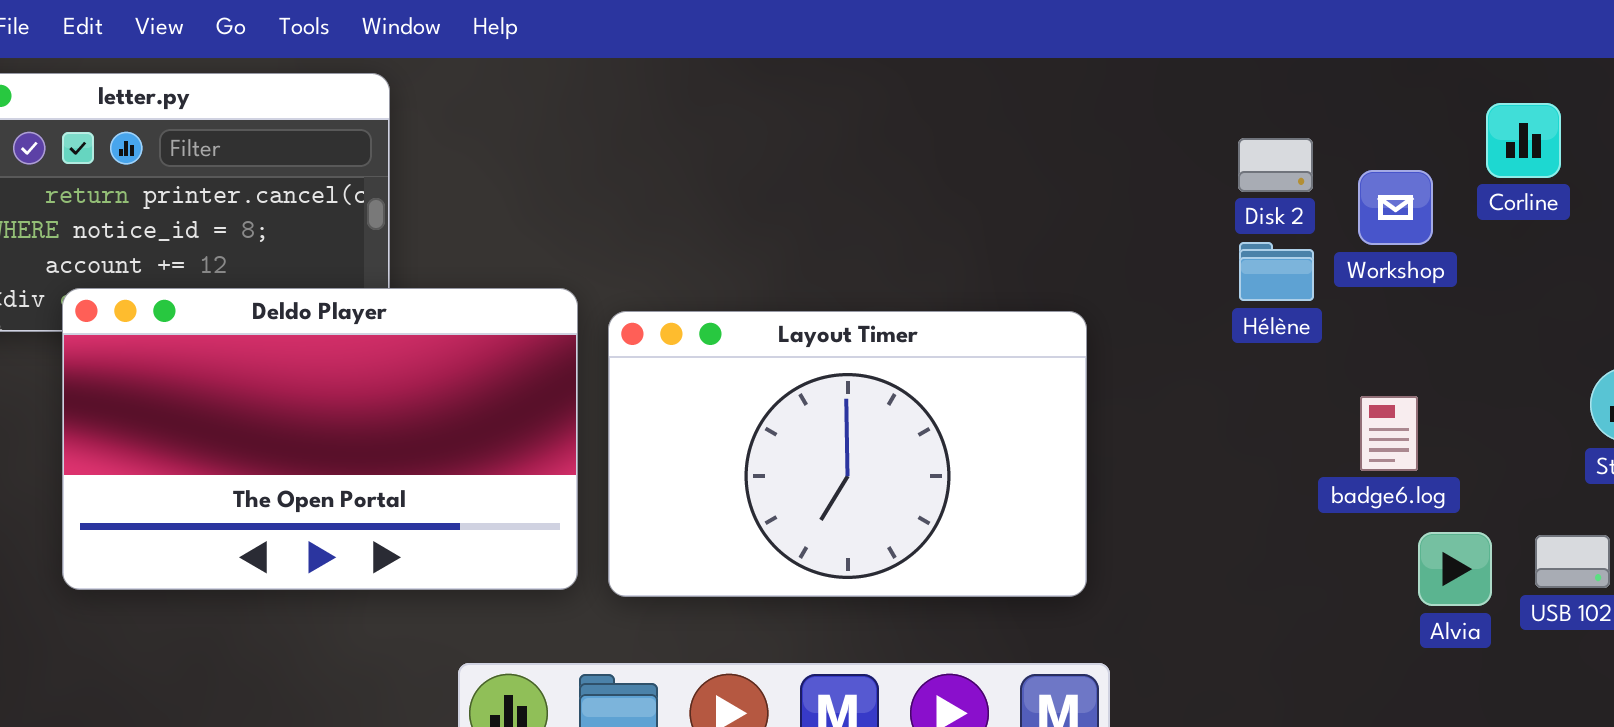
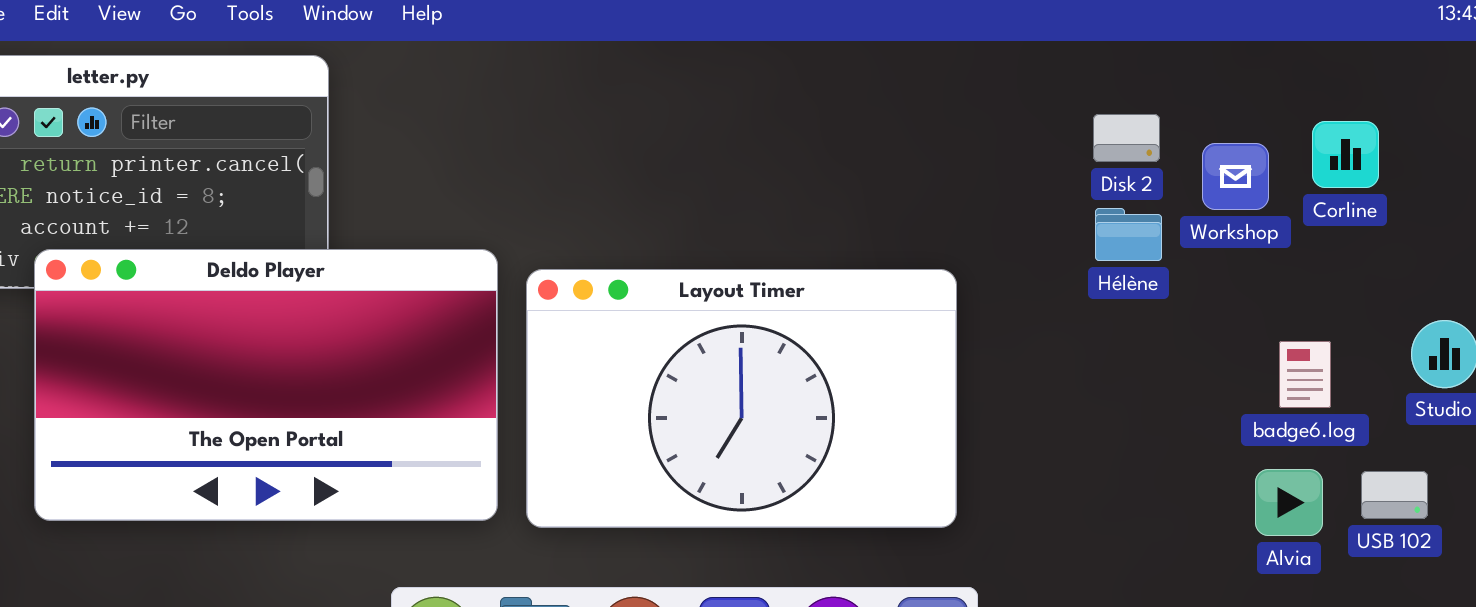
Corline: [1486,103,1561,178] -> [1312,121,1379,188], moved
badge6.log: [1360,396,1418,471] -> [1279,341,1331,408], moved

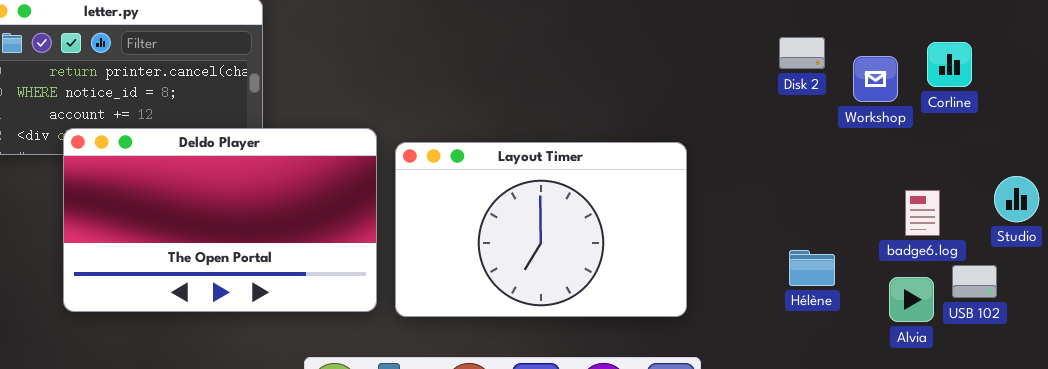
Hélène: [1095,208,1162,261] -> [789,250,835,286], moved
USB 102: [1361,471,1428,519] -> [952,265,997,298], moved

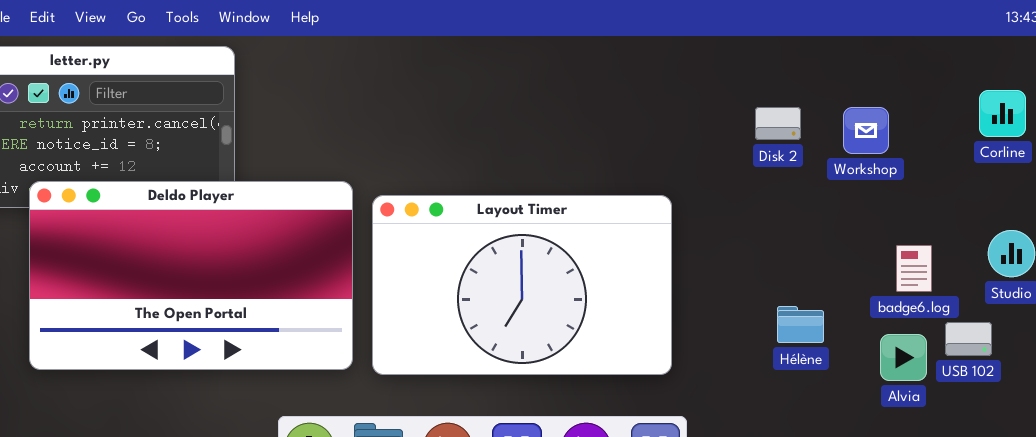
Disk 2: [779,37,825,69] -> [755,107,801,140], moved
Corline: [927,42,972,87] -> [979,90,1026,137], moved

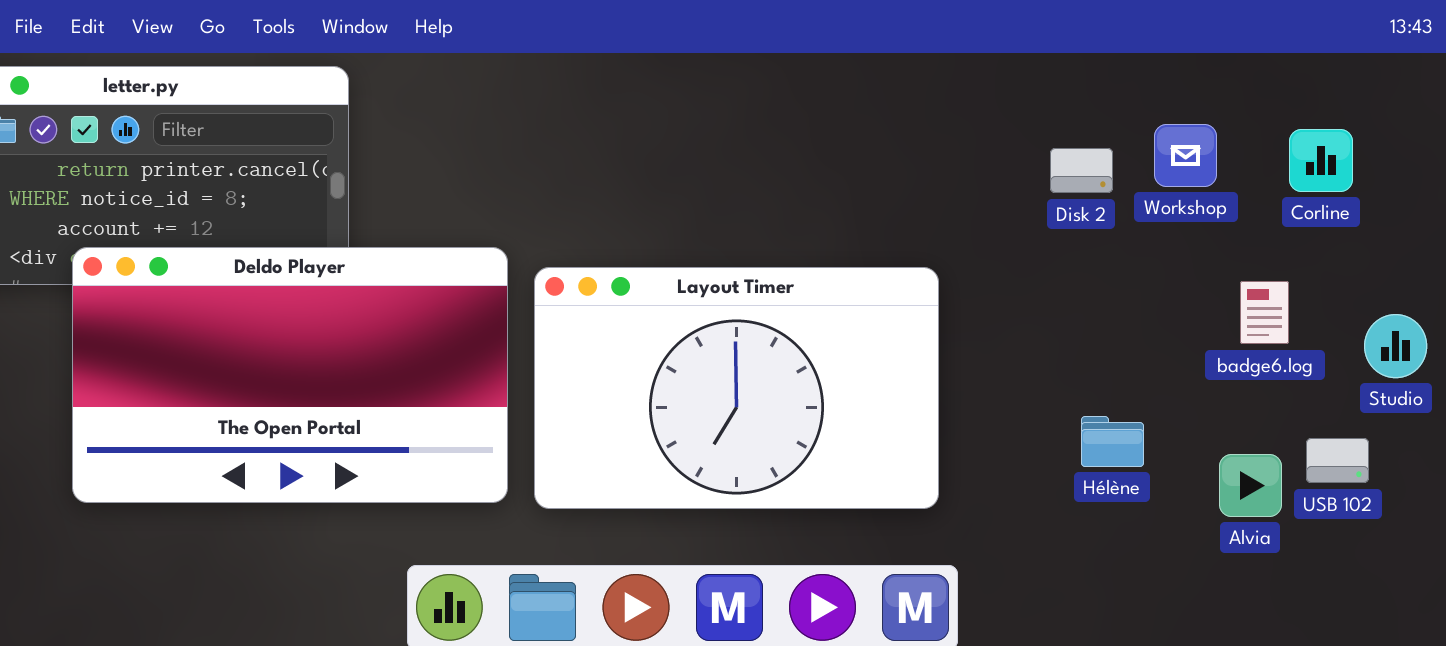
Corline: [979,90,1026,137] -> [1289,129,1353,192], moved
Workshop: [843,107,889,154] -> [1154,124,1217,187], moved
badge6.log: [896,245,932,292] -> [1240,281,1289,344], moved

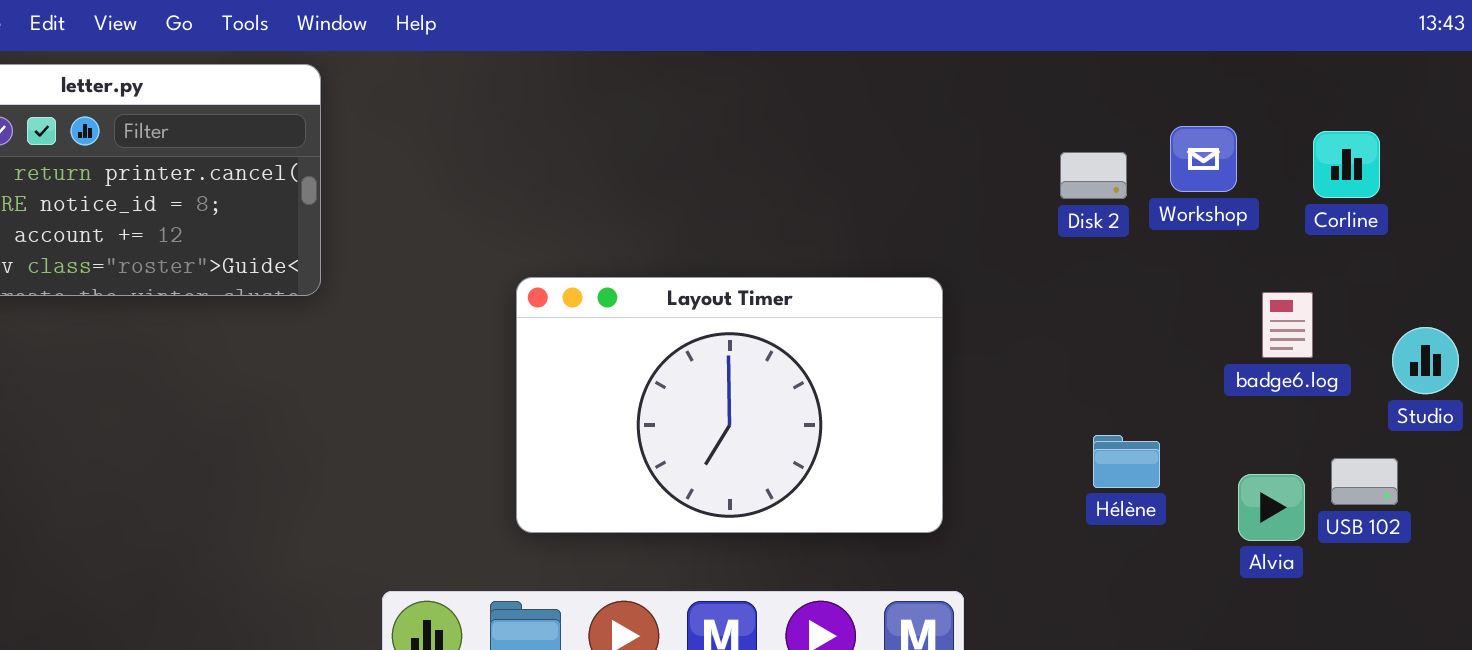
Deldo Player: [72,247,508,503] -> none, closed

